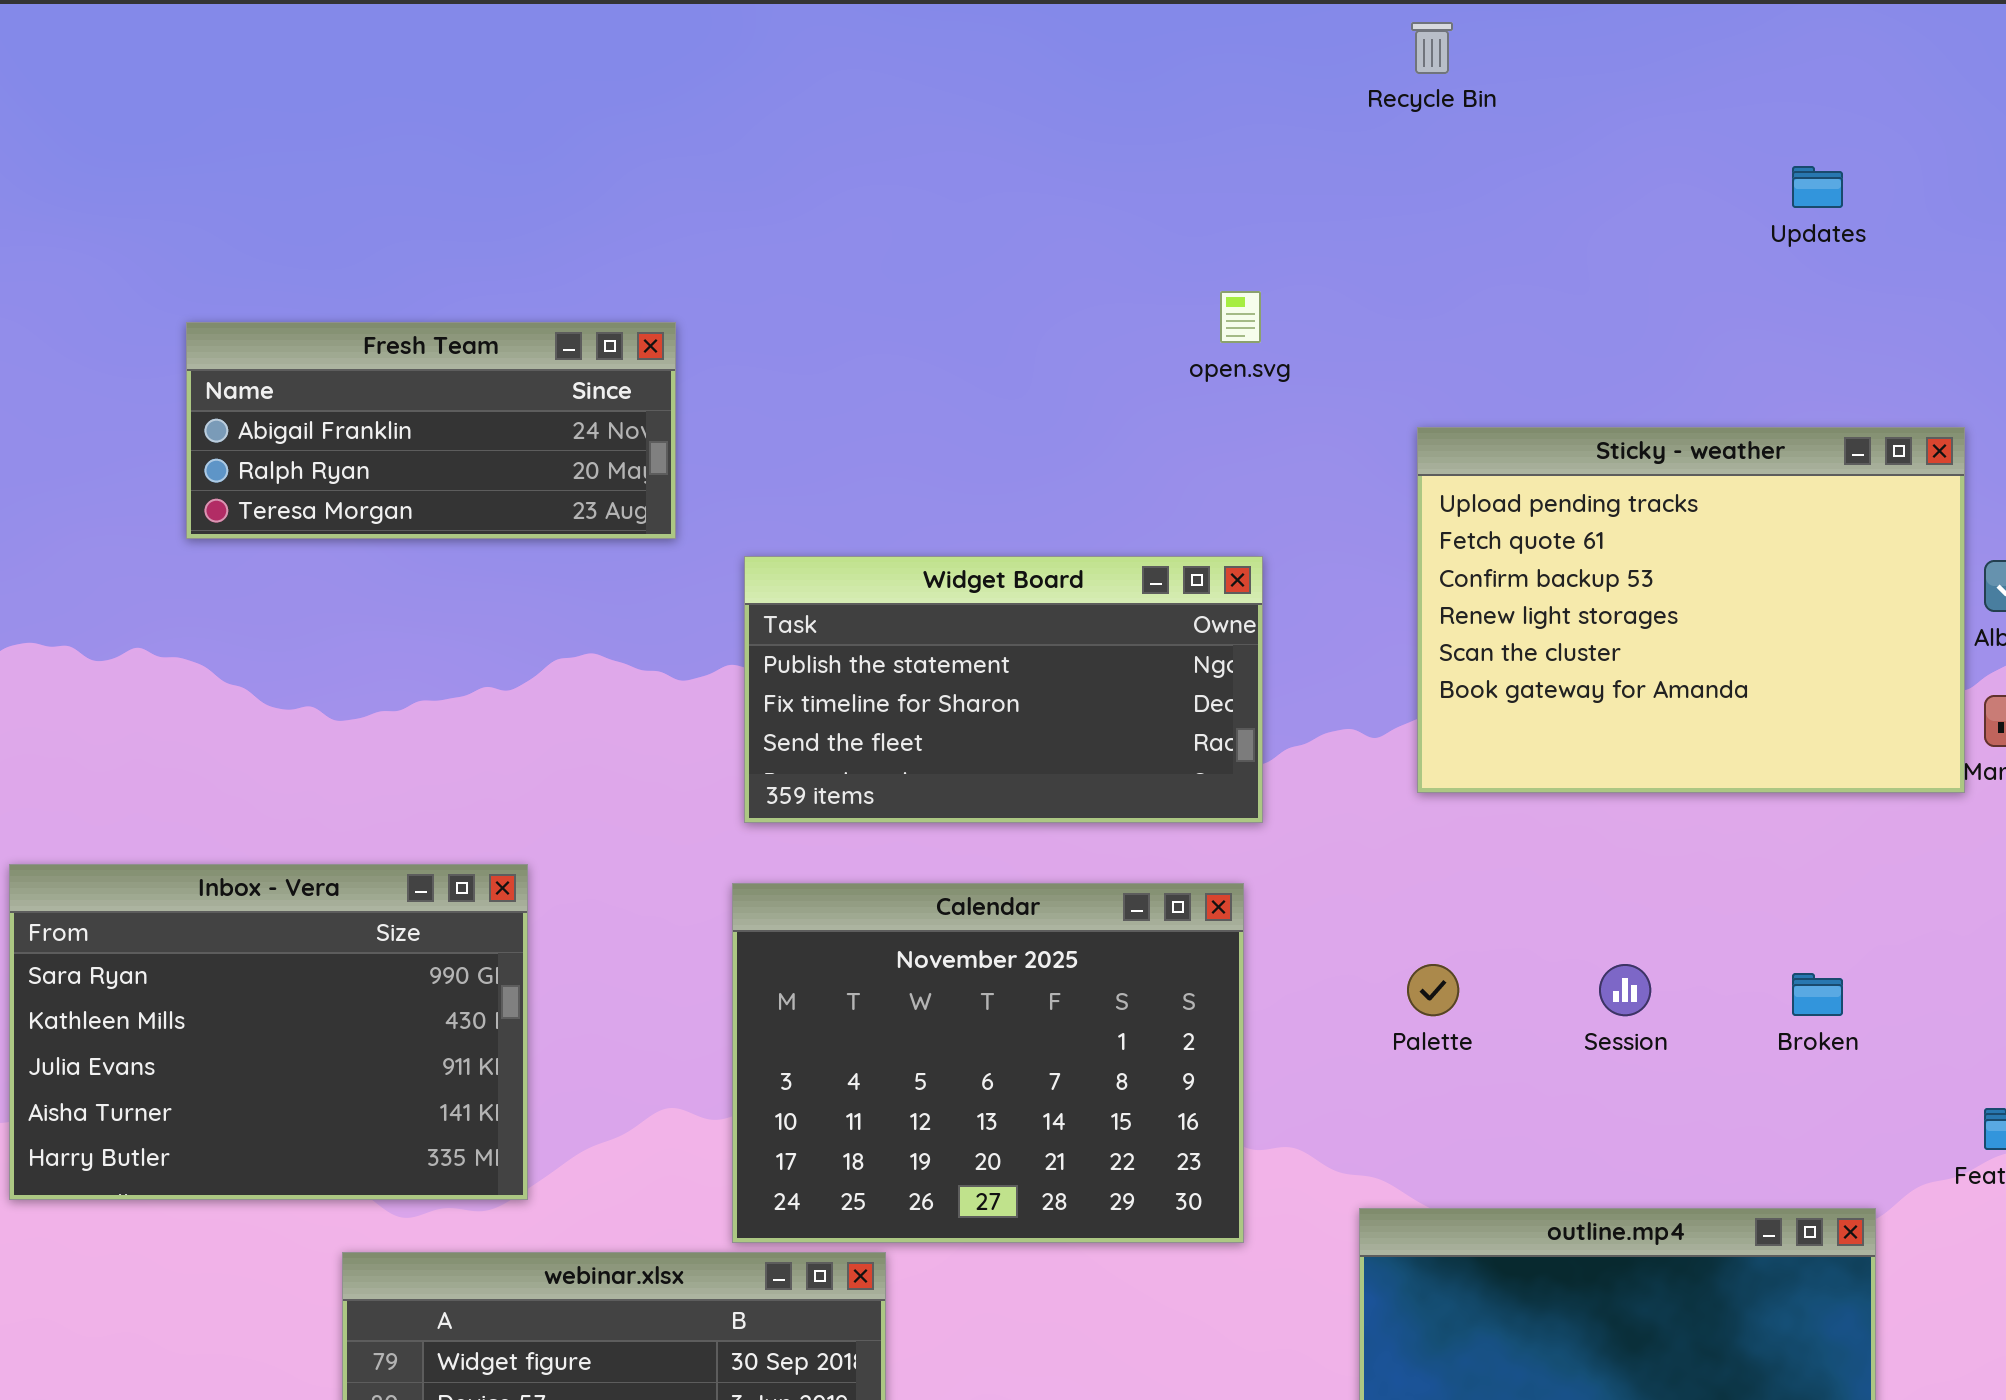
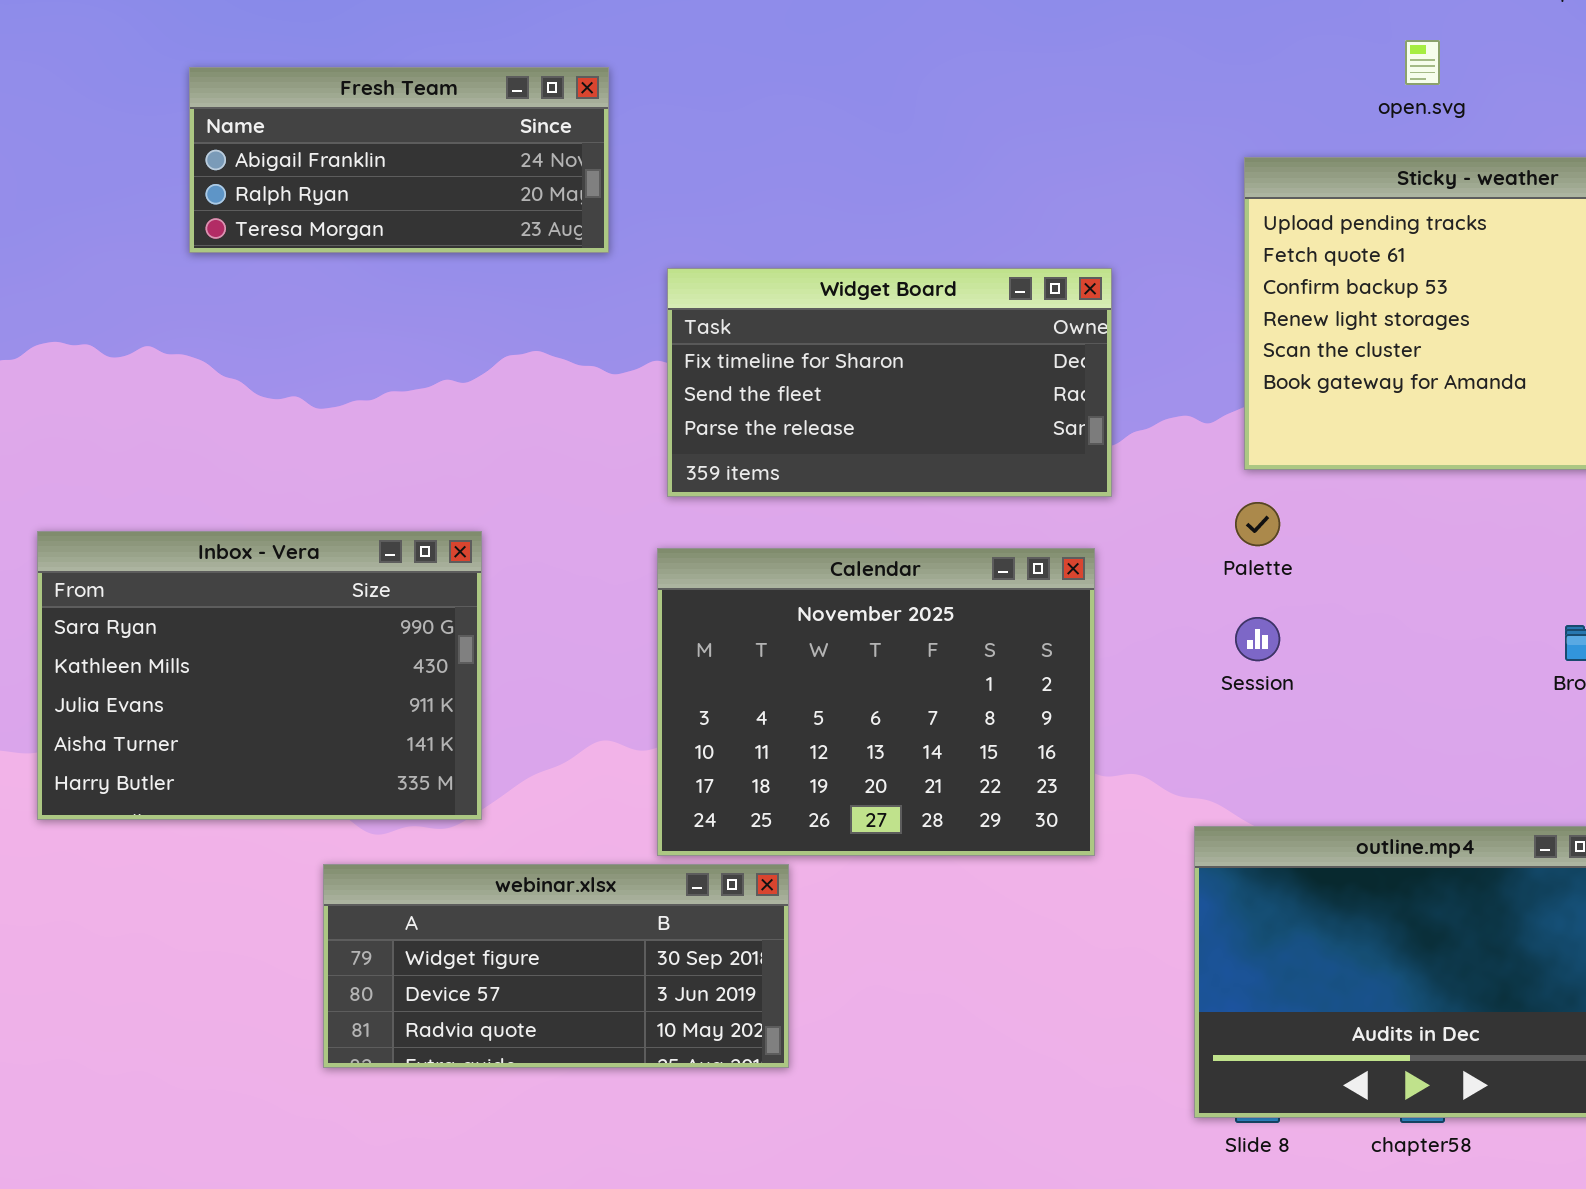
open.svg: [1220,291,1261,343] -> [1405,40,1440,85], moved
Widget Board: [744,556,1263,823] -> [667,268,1112,497], scrolled down 1 row
Palette: [1407,964,1459,1016] -> [1235,502,1280,546], moved
Session: [1599,964,1651,1016] -> [1235,617,1280,661], moved

